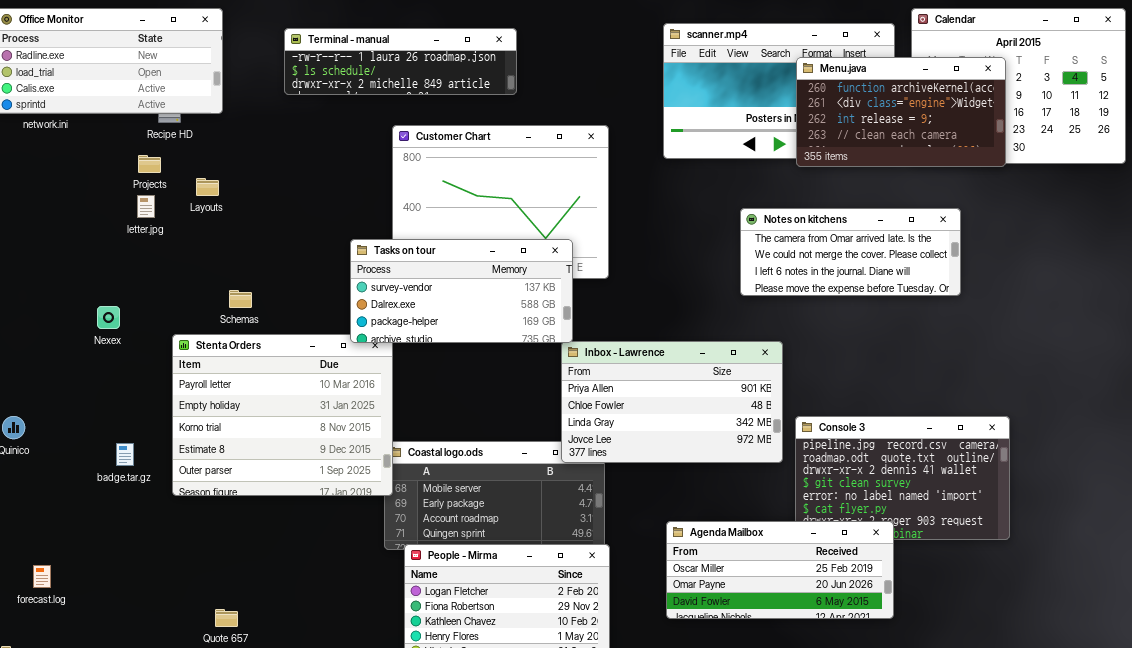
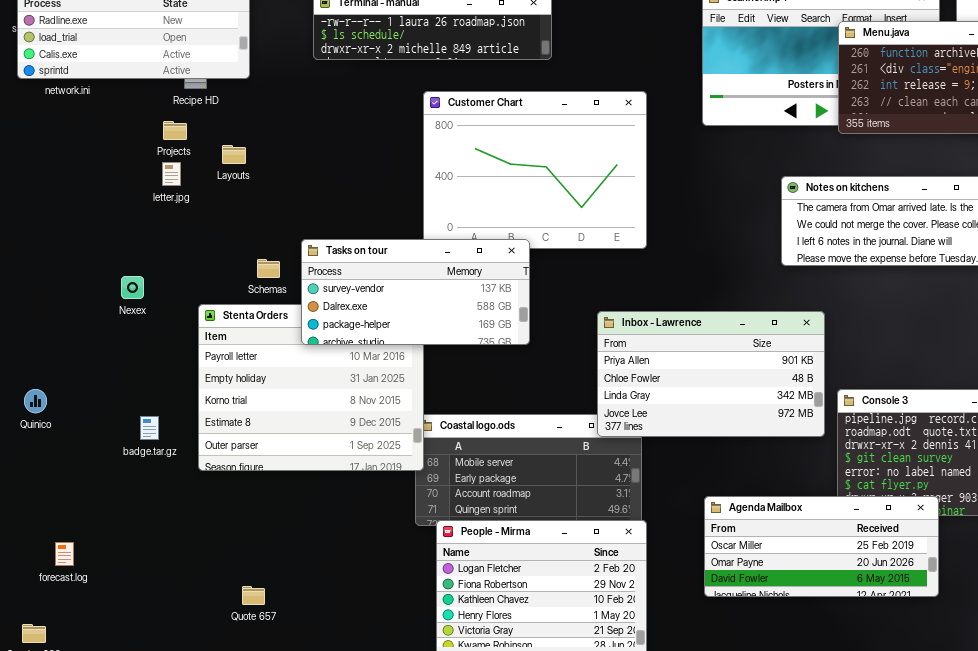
Tasks on tour: [350,239,573,343] -> [301,239,530,345], moved

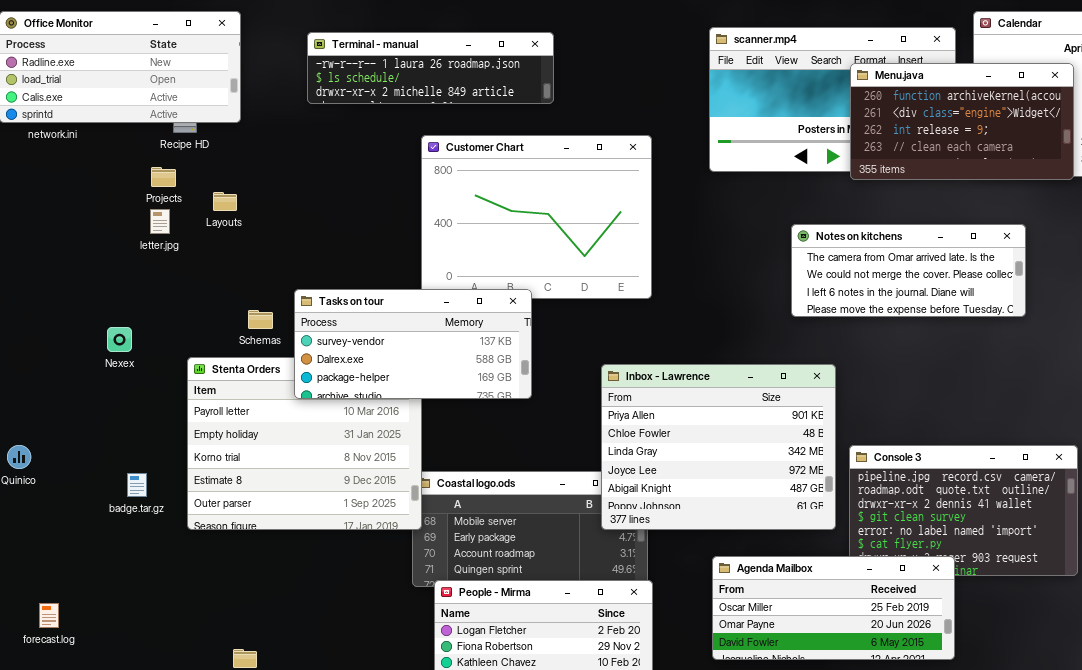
Inbox - Lawrence: [597,311,825,437] -> [601,364,836,530], resized

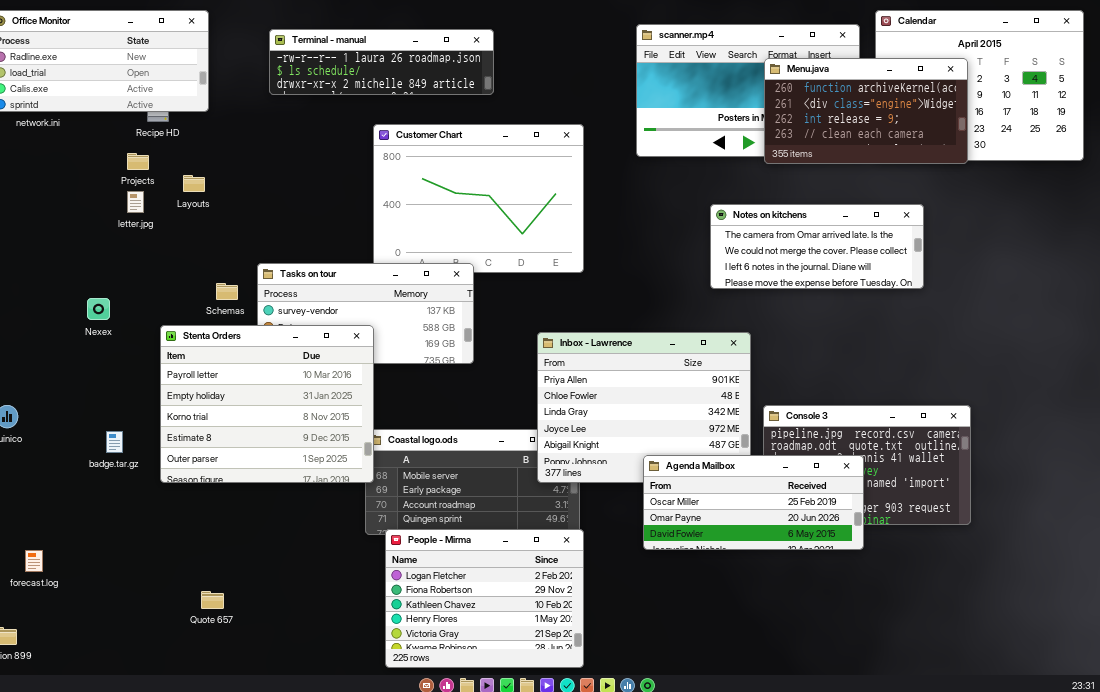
Stenta Orders: [187,357,422,530] -> [160,325,374,483], raised
Agenda Mailbox: [712,556,955,660] -> [643,455,864,550], moved

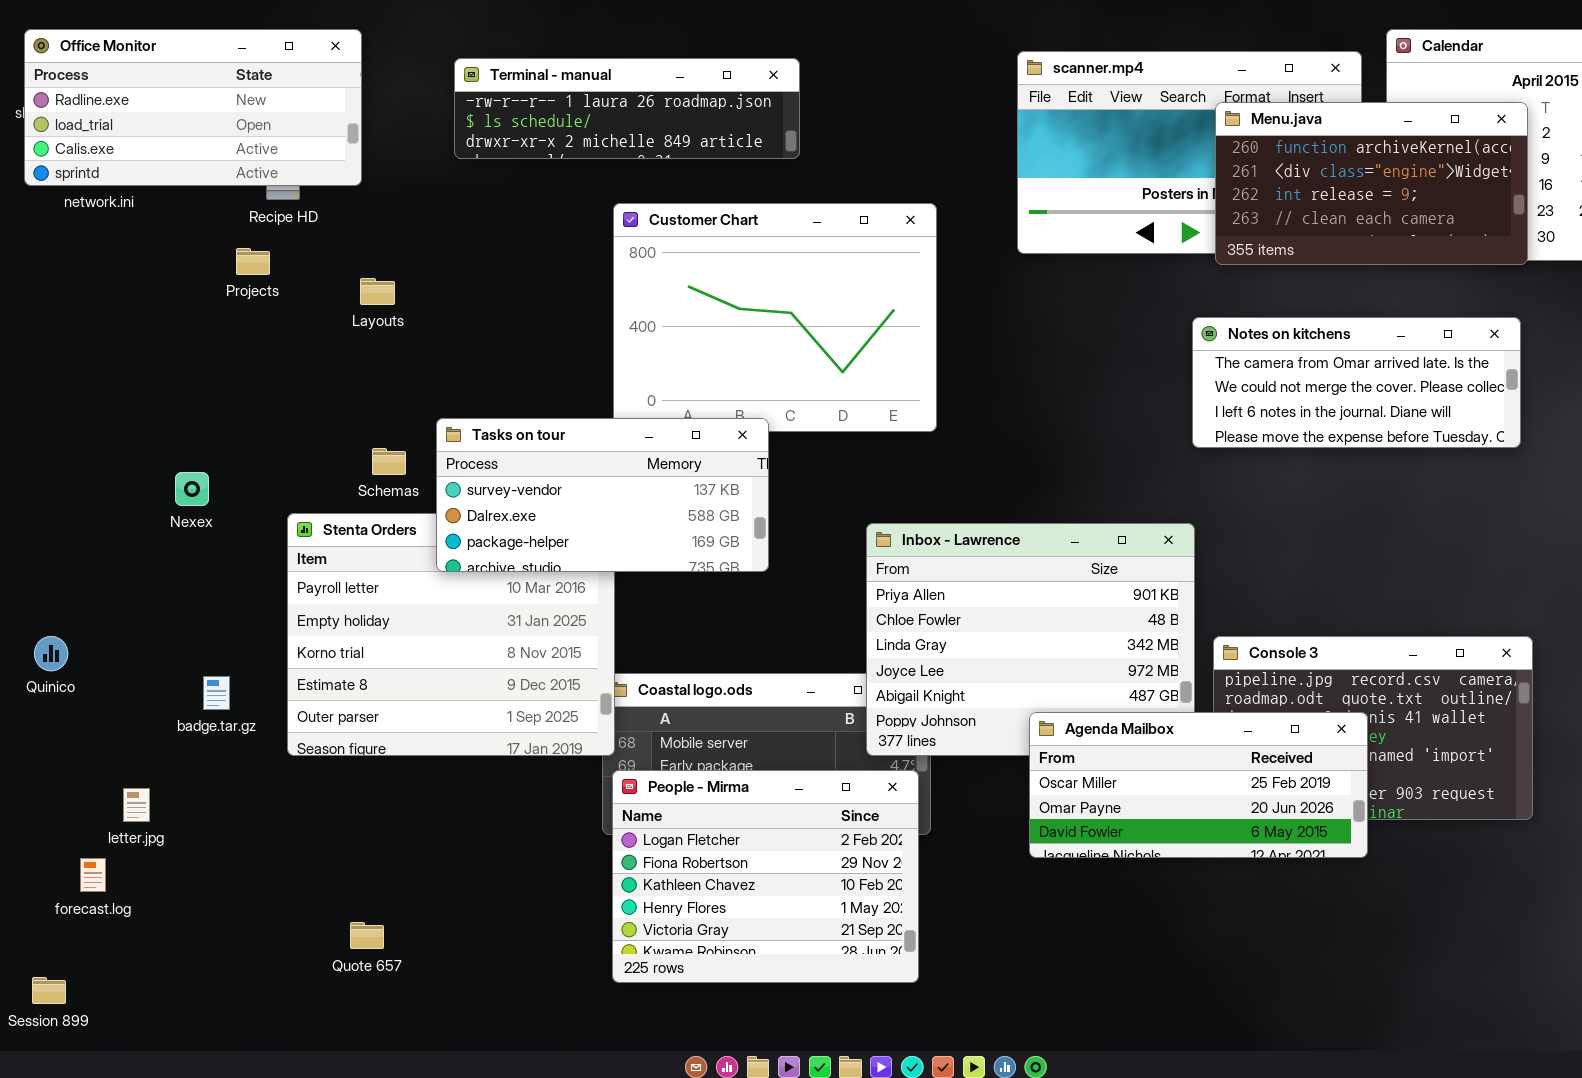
Layouts: [183,175,205,192] -> [360,278,395,305], moved
letter.jpg: [127,191,144,213] -> [123,788,150,822], moved
Notes on kitchens: [710,204,924,289] -> [1192,317,1521,448], moved
Tasks on tour: [257,263,474,364] -> [436,418,769,572], raised
People - Mirma: [385,529,584,668] -> [612,770,919,983], moved

